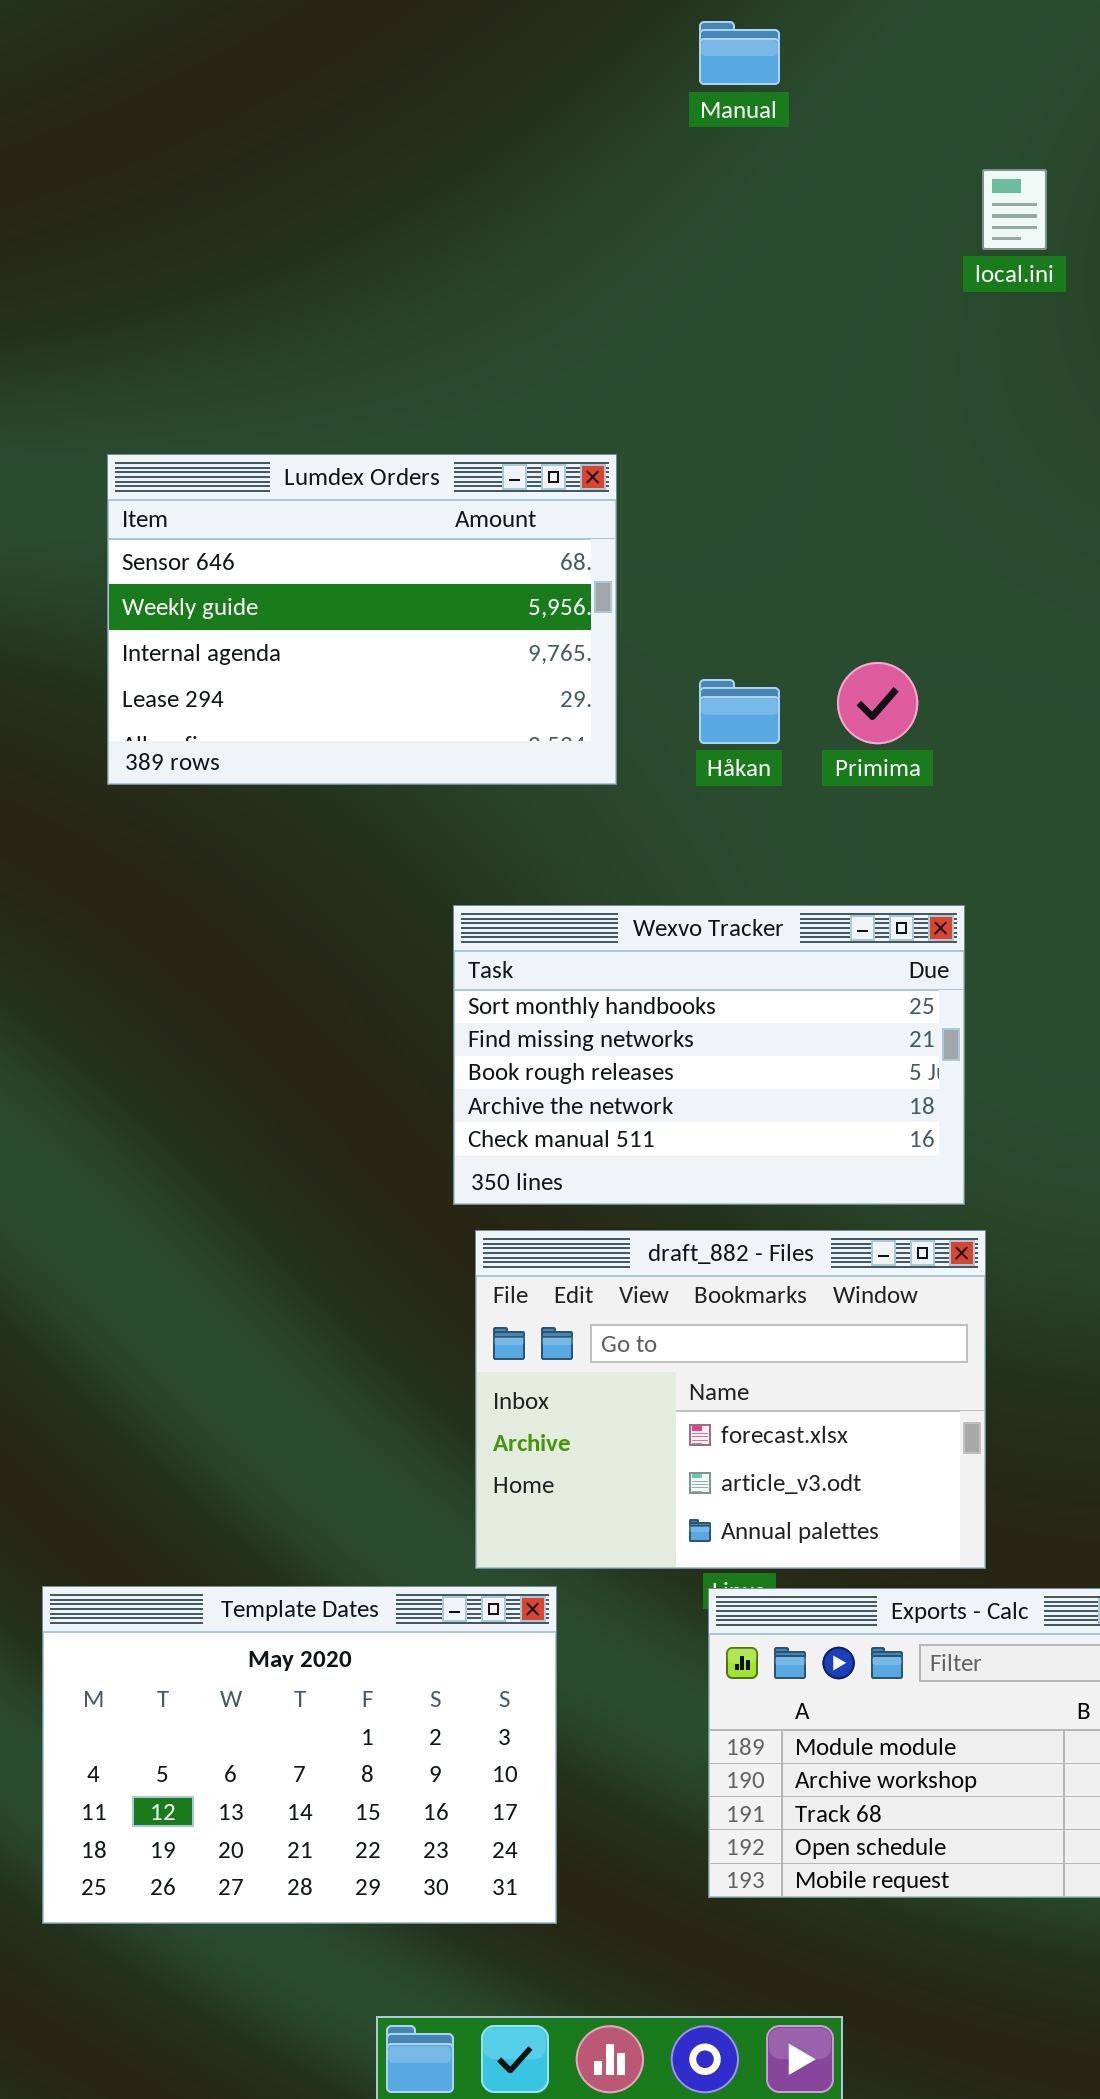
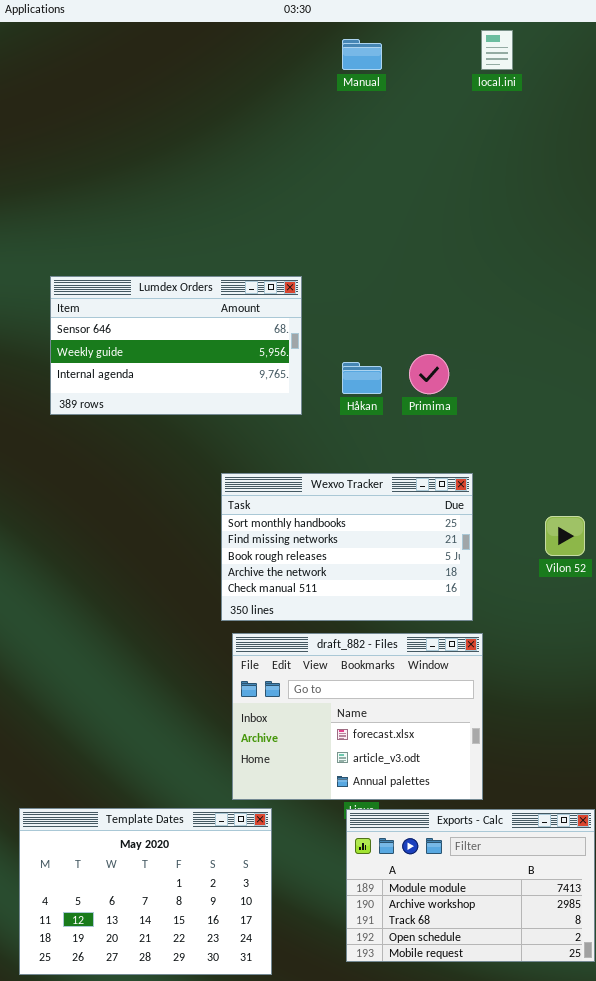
local.ini: [982,169,1047,250] -> [481,30,513,70], moved
Lumdex Orders: [107,454,617,785] -> [50,276,302,415], resized

